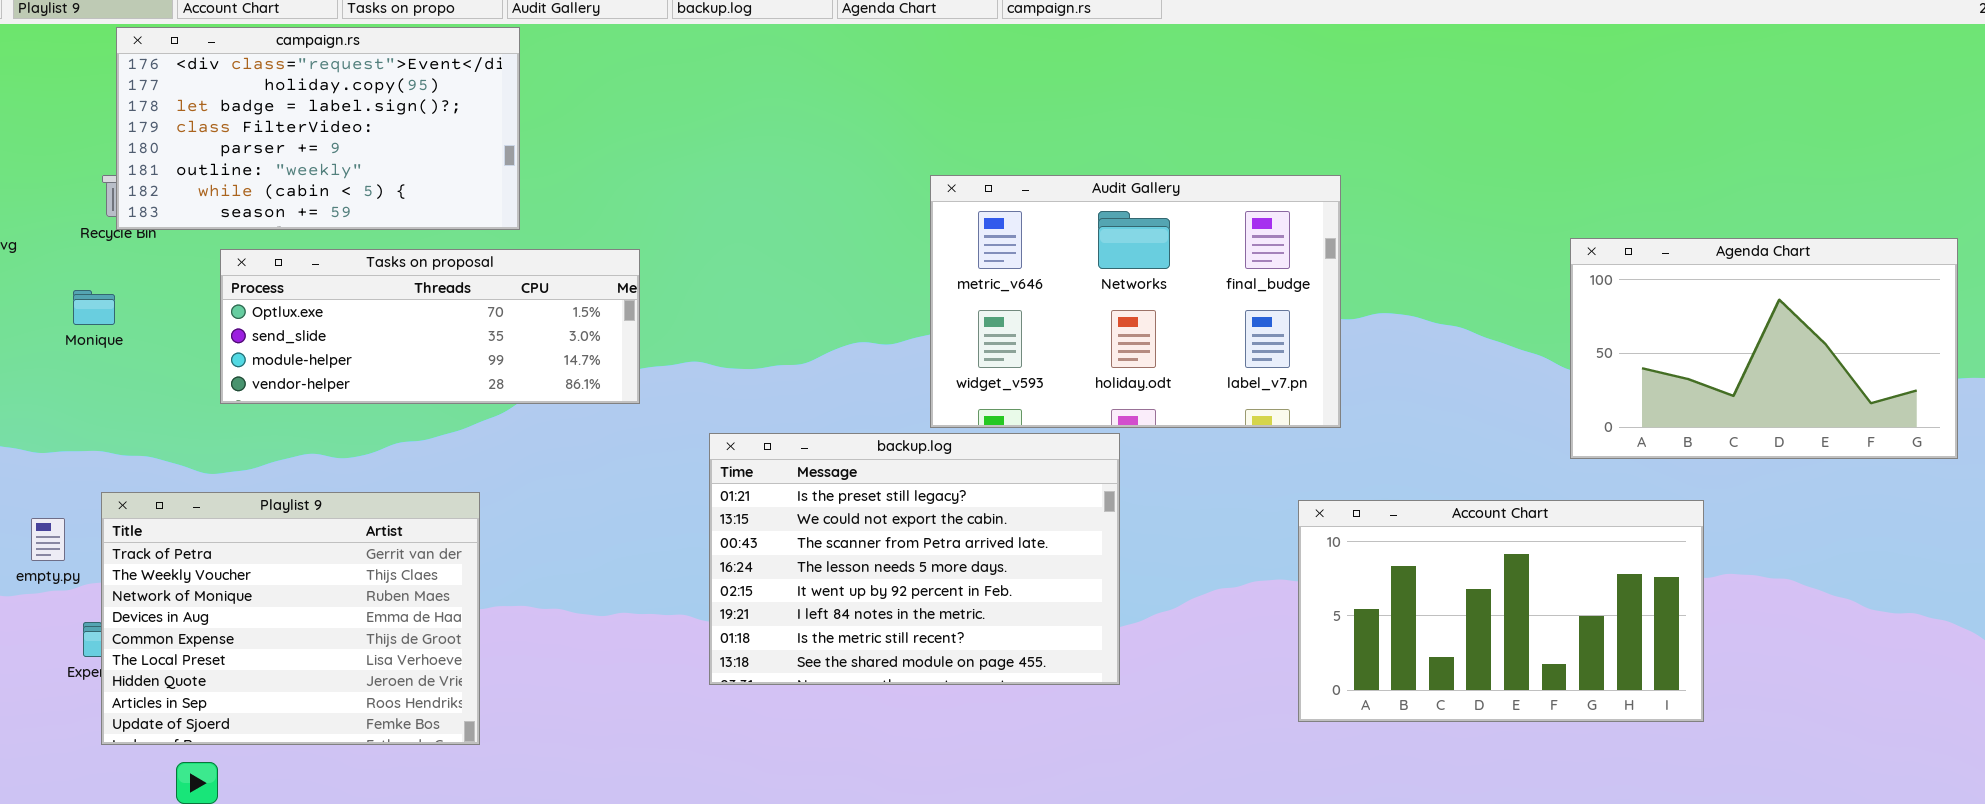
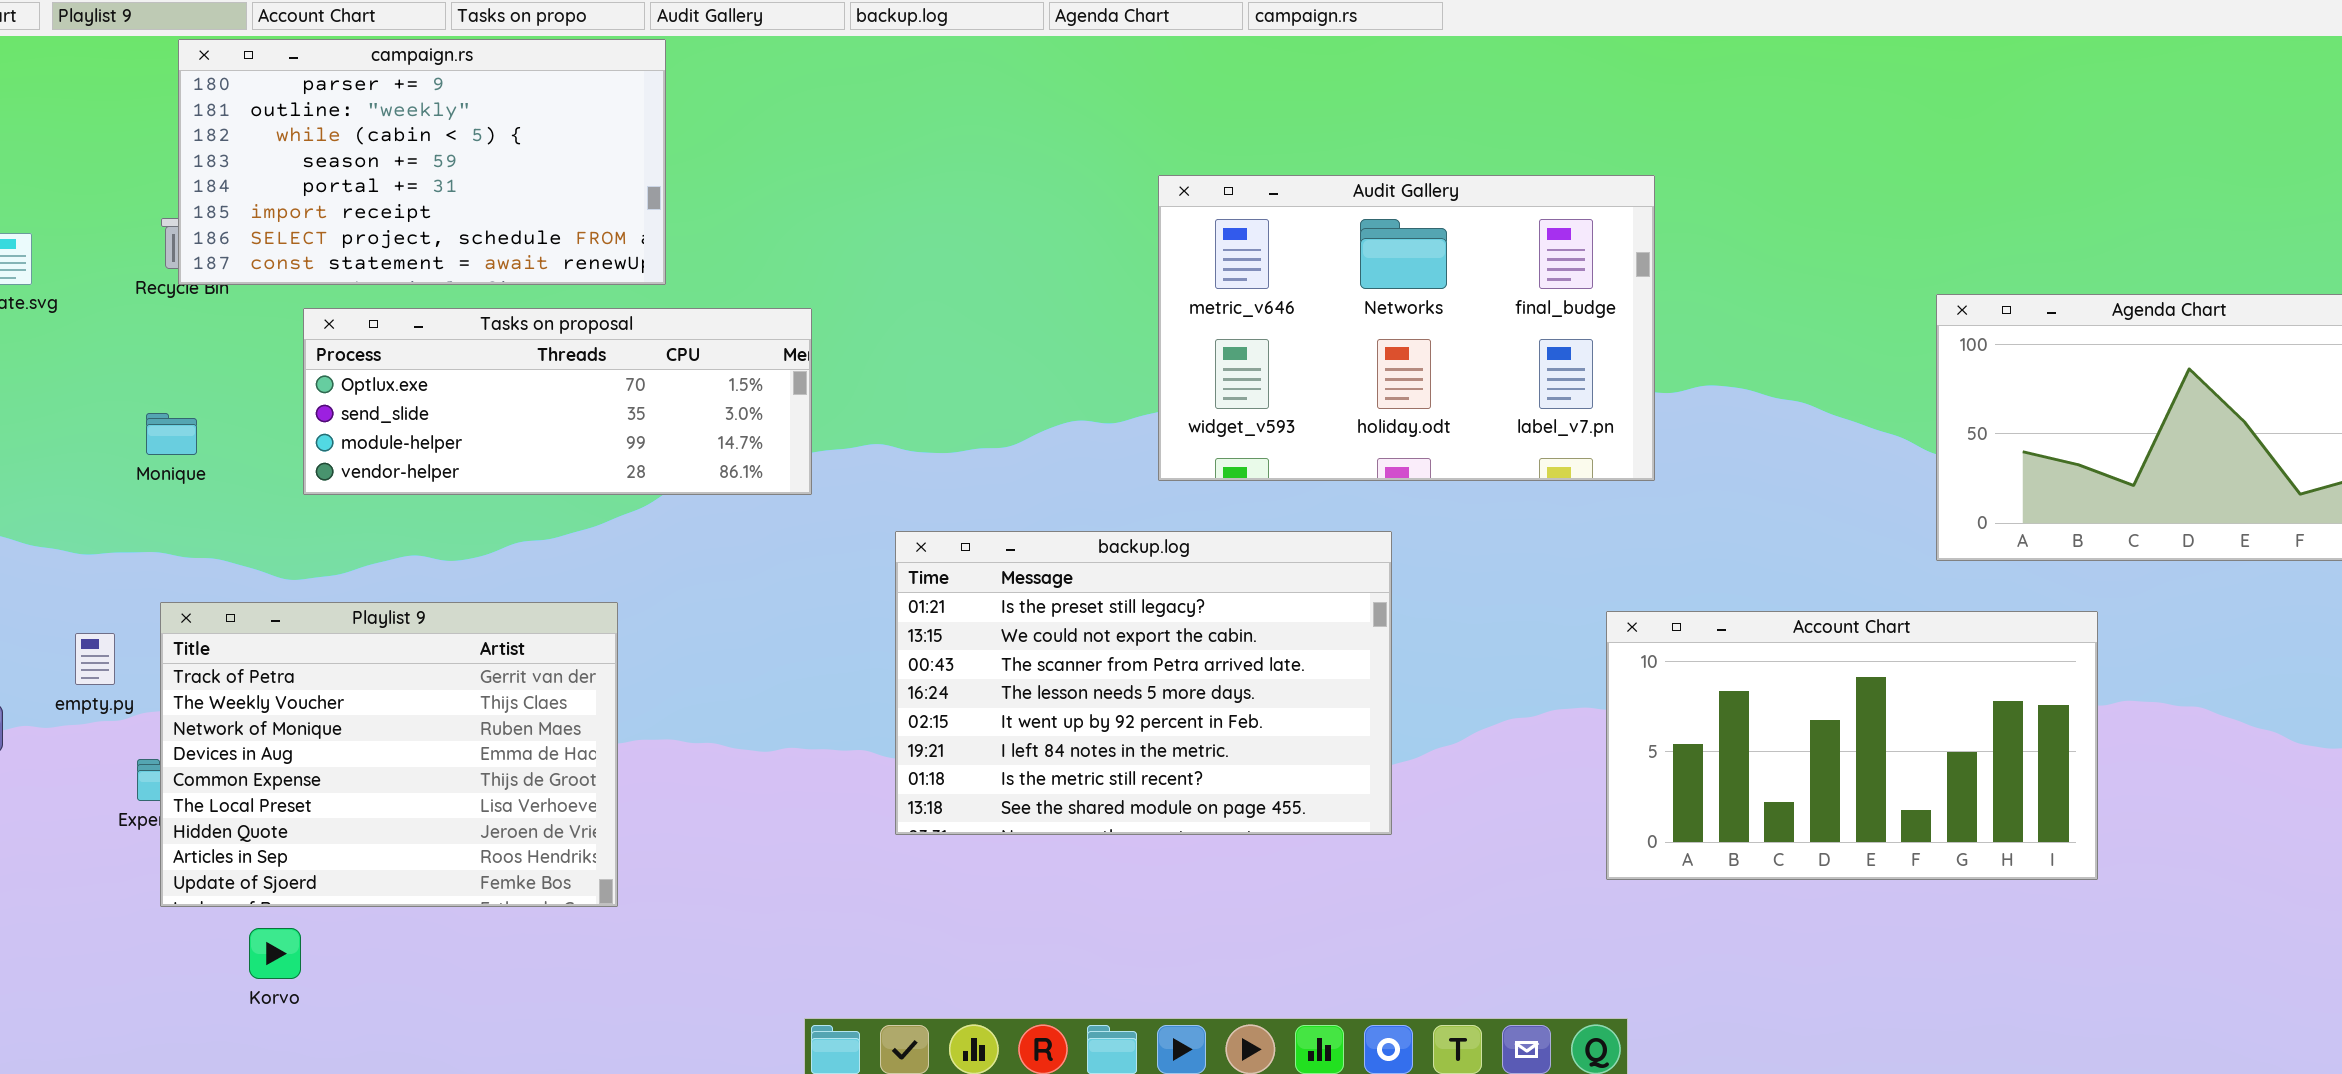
campaign.rs: [116,27,520,230] -> [178,39,666,285], scrolled down 4 rows
Audit Gallery: [930,175,1341,428] -> [1158,175,1655,481], moved
Monique: [73,290,115,325] -> [146,413,197,455], moved

